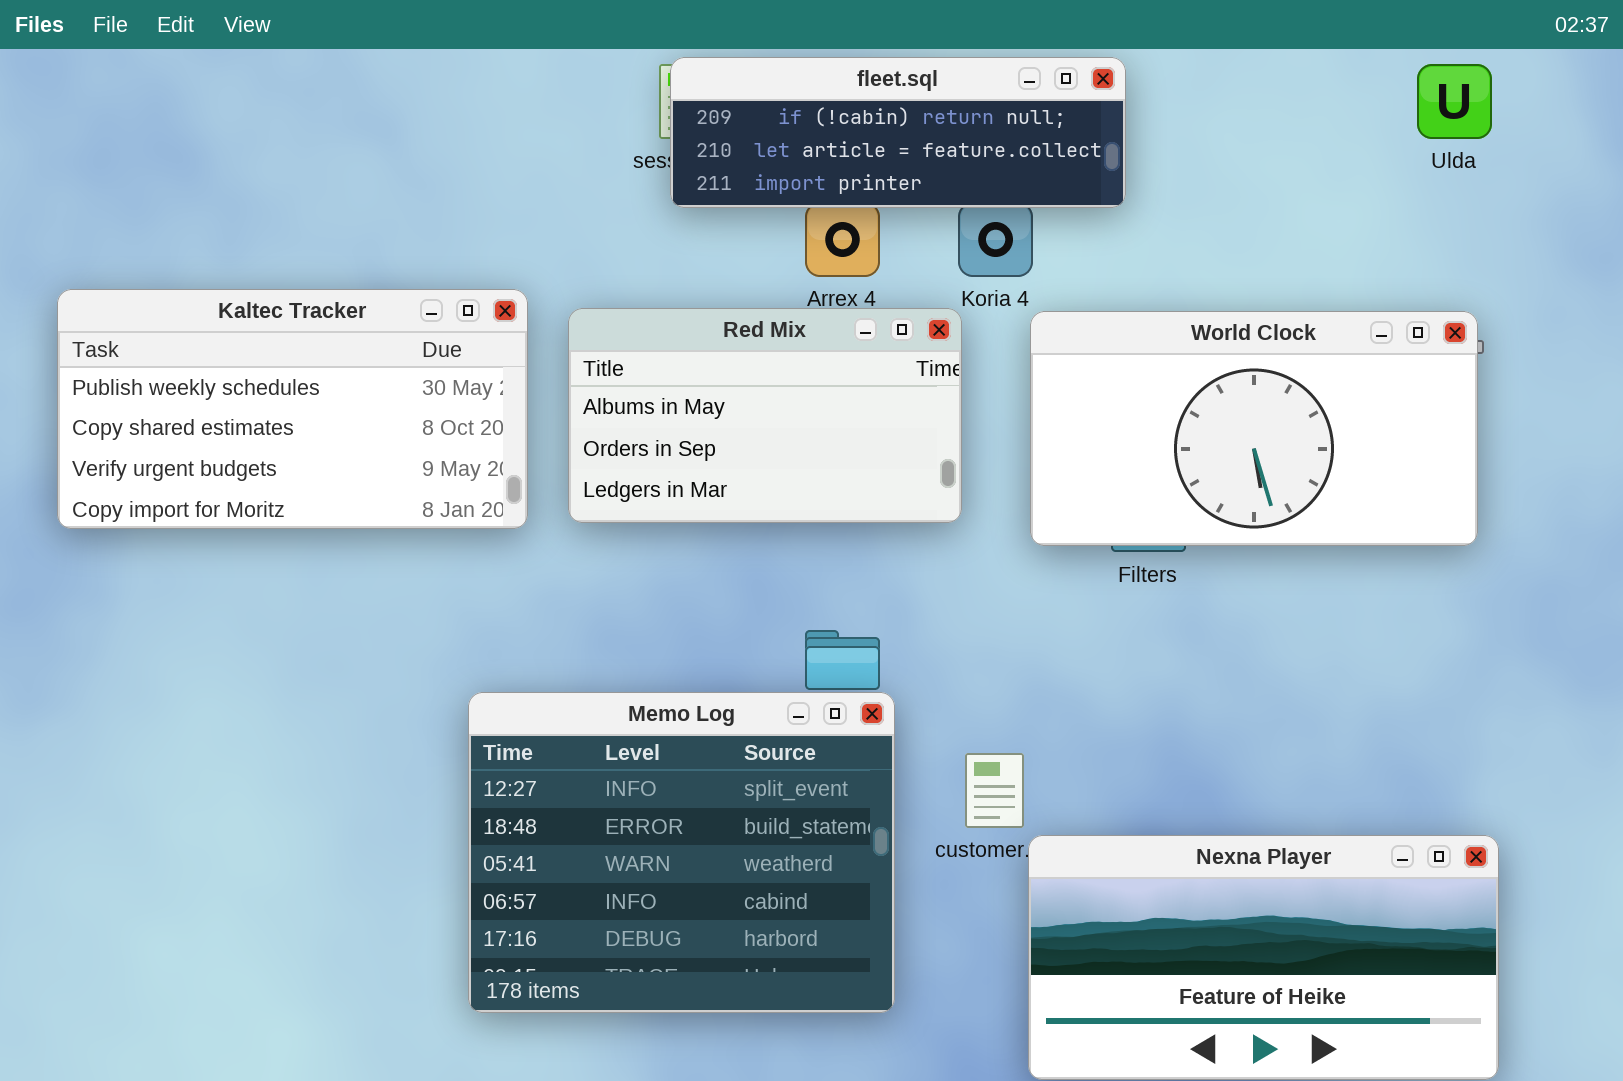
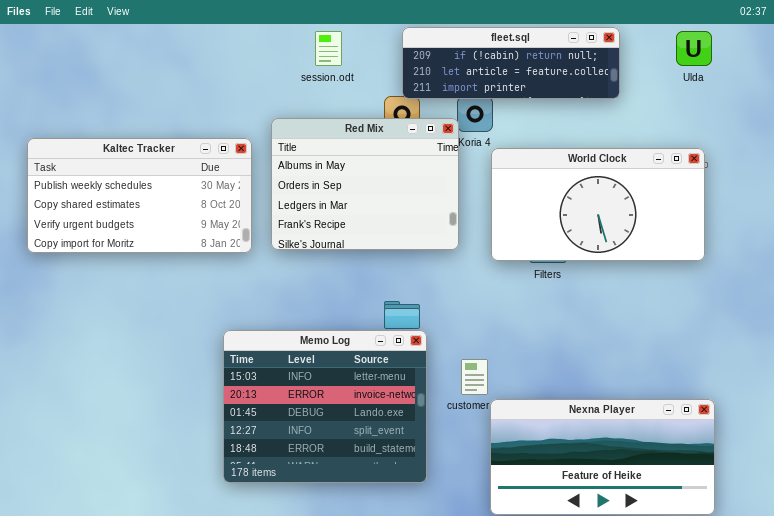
fleet.sql: [670,57,1126,208] -> [402,27,620,99], moved
Red Mix: [568,308,962,523] -> [271,118,459,250], resized
Memo Log: [468,692,895,1013] -> [223,330,427,483], scrolled up 3 rows

